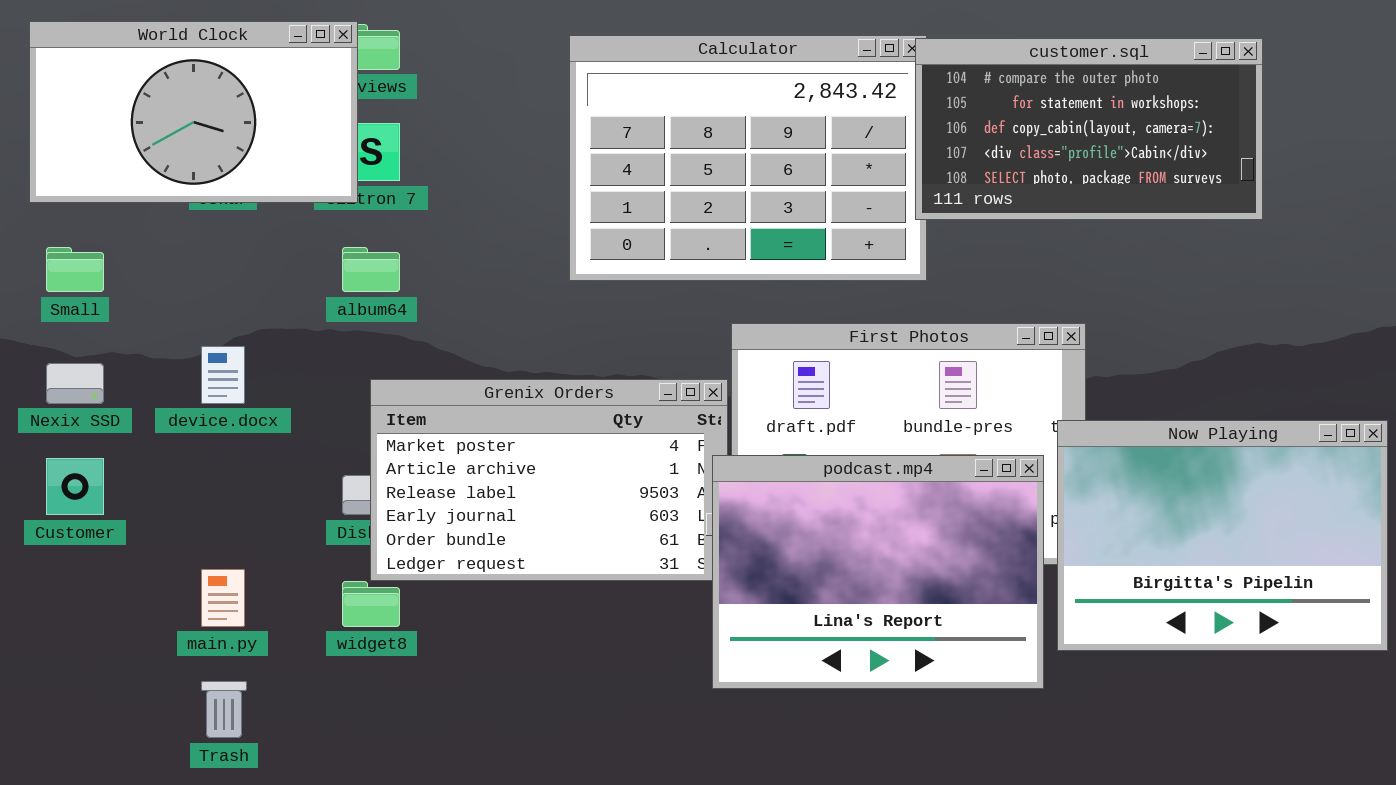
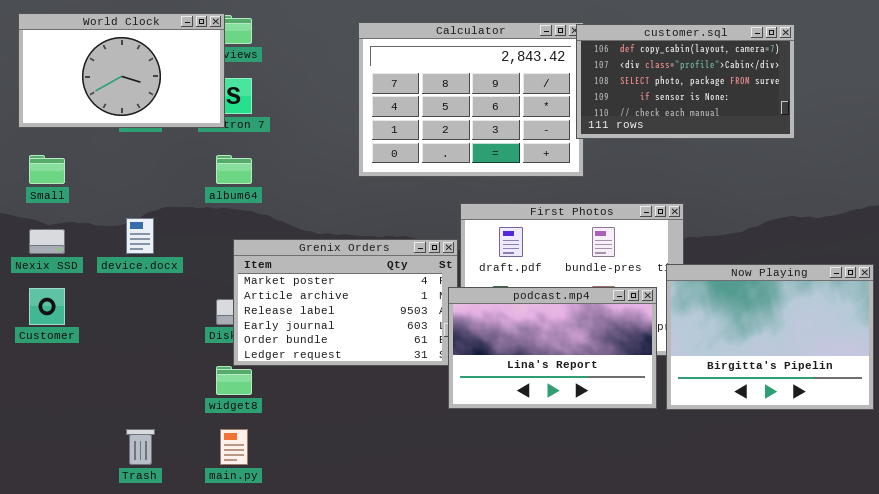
customer.sql: [915,38,1263,220] -> [576,24,795,139], scrolled down 2 rows
podcast.mp4: [712,455,1044,689] -> [448,287,657,409], resized
main.py: [201,569,245,627] -> [220,429,248,465], moved

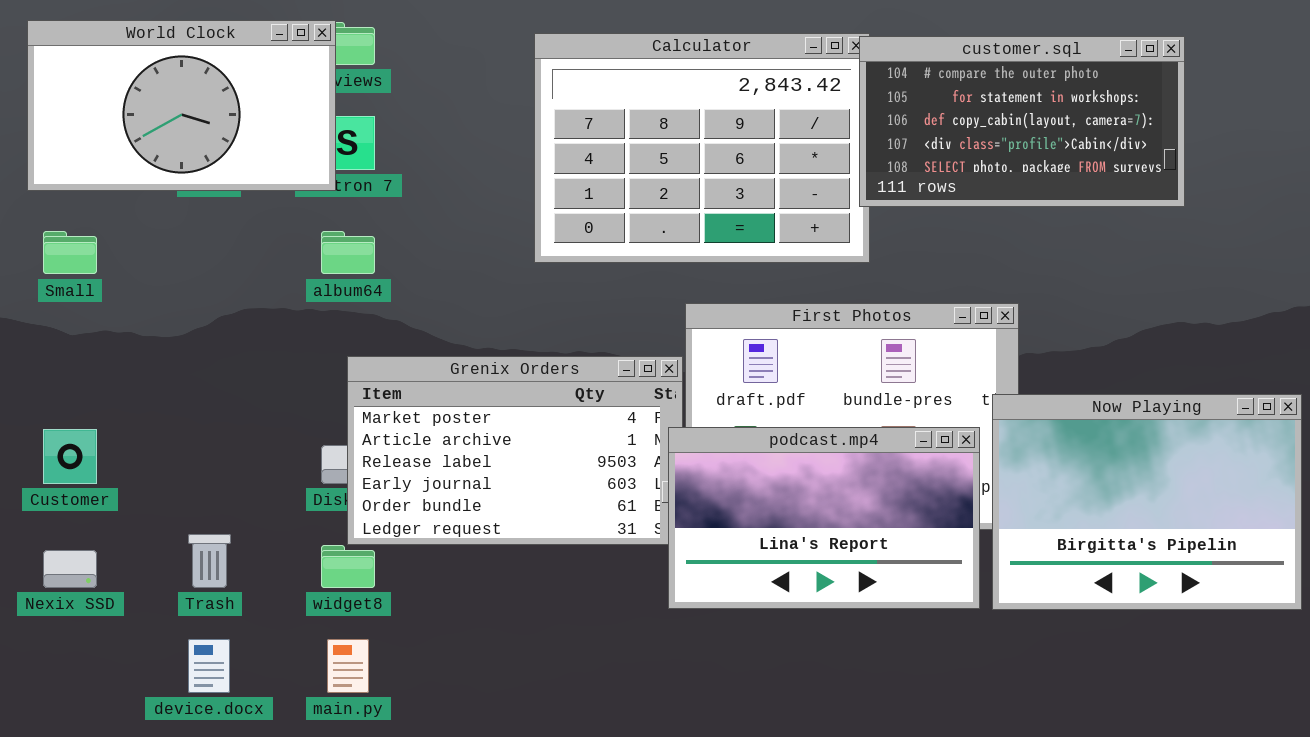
customer.sql: [576,24,795,139] -> [859,36,1185,207], scrolled up 2 rows
device.docx: [126,218,154,254] -> [188,639,230,693], moved
Nexix SSD: [29,229,65,254] -> [43,550,97,588], moved
Trash: [126,429,155,465] -> [188,534,231,588], moved

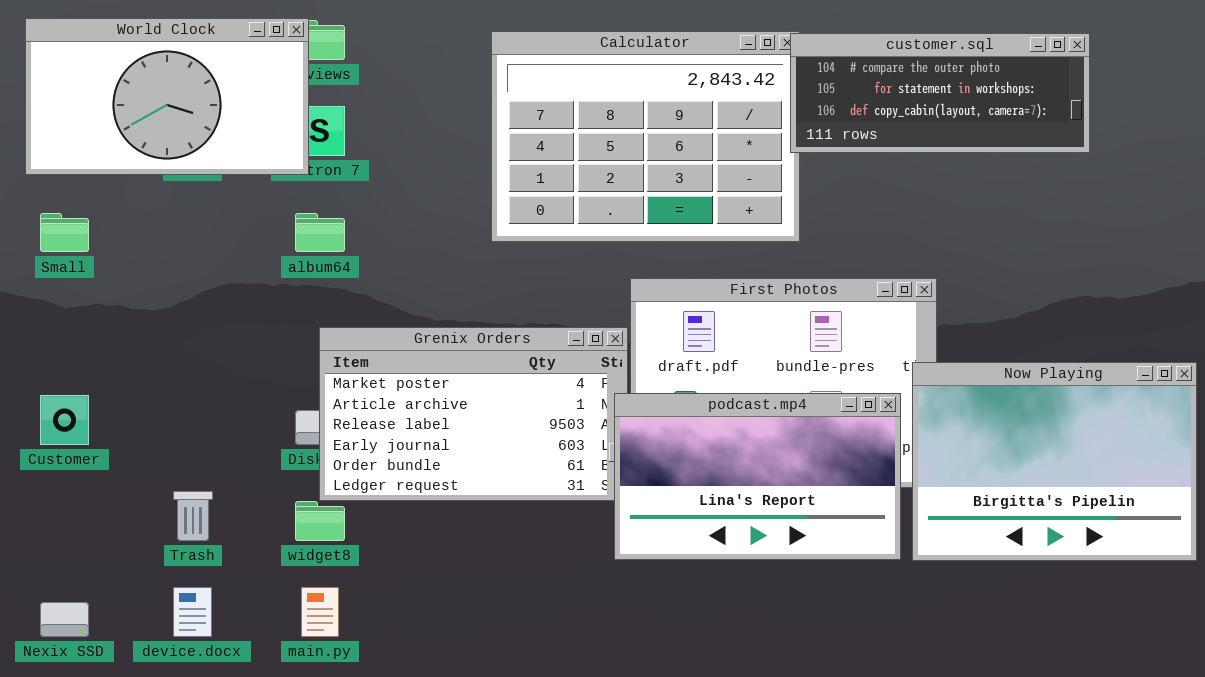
customer.sql: [859,36,1185,207] -> [790,33,1090,153], resized
Nexix SSD: [43,550,97,588] -> [40,602,89,637], moved

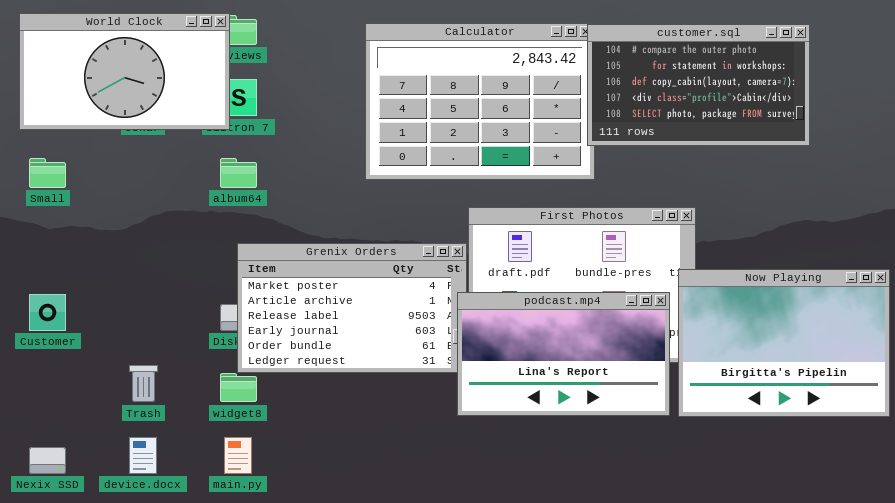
customer.sql: [790,33,1090,153] -> [587,24,810,146], resized

